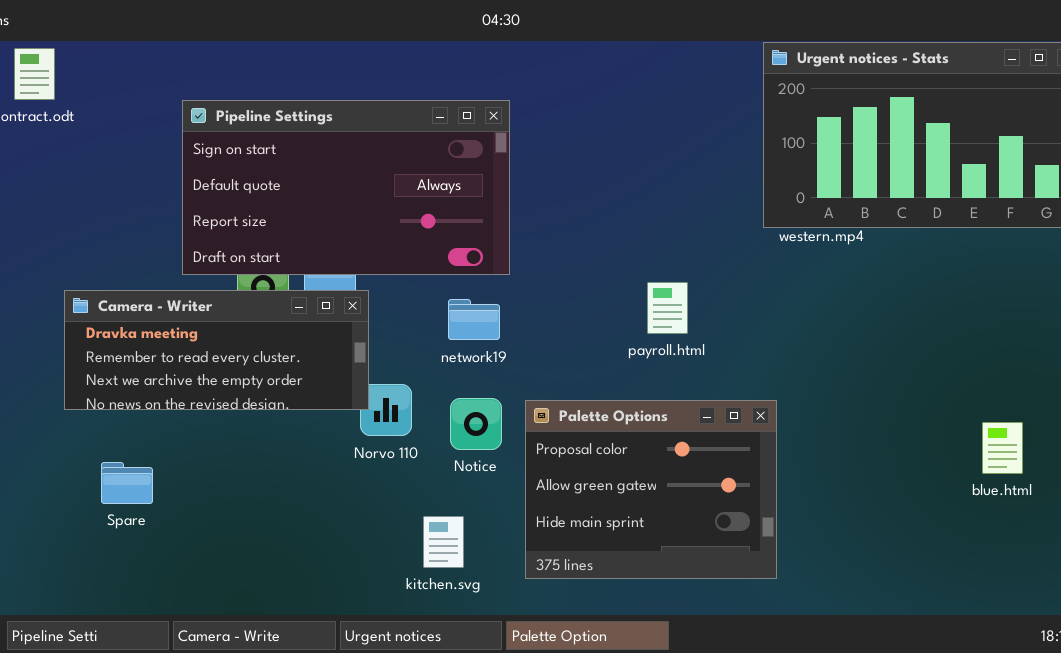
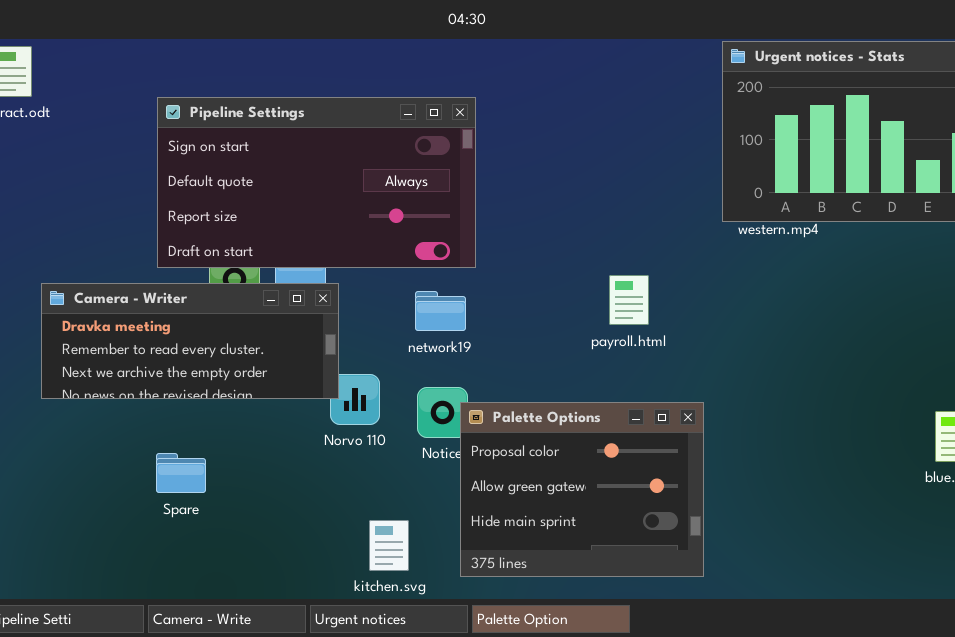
Palette Options: [525,400,777,579] -> [460,402,704,577], moved
Spare: [101,462,153,504] -> [156,453,206,493], moved
kitchen.svg: [423,516,464,568] -> [369,520,409,571], moved

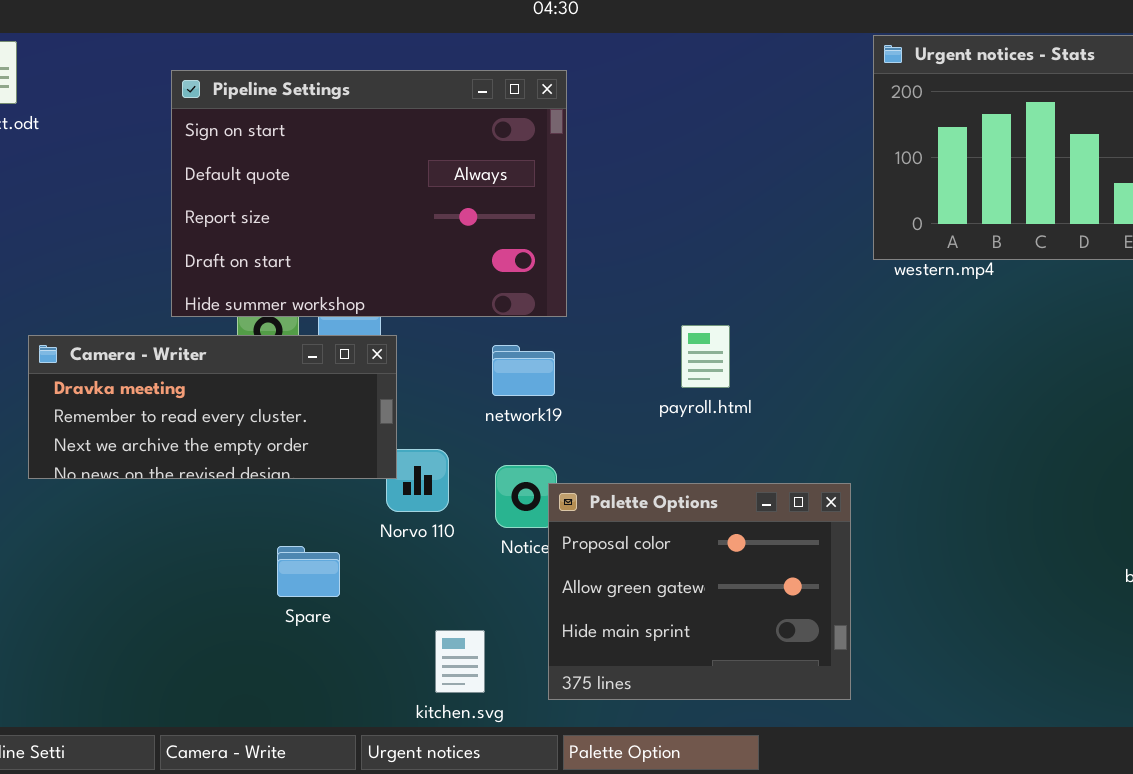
Pipeline Settings: [157,97,476,268] -> [171,70,567,317], resized
payroll.html: [609,275,649,325] -> [681,325,730,388], moved
Spare: [156,453,206,493] -> [277,546,340,597], moved

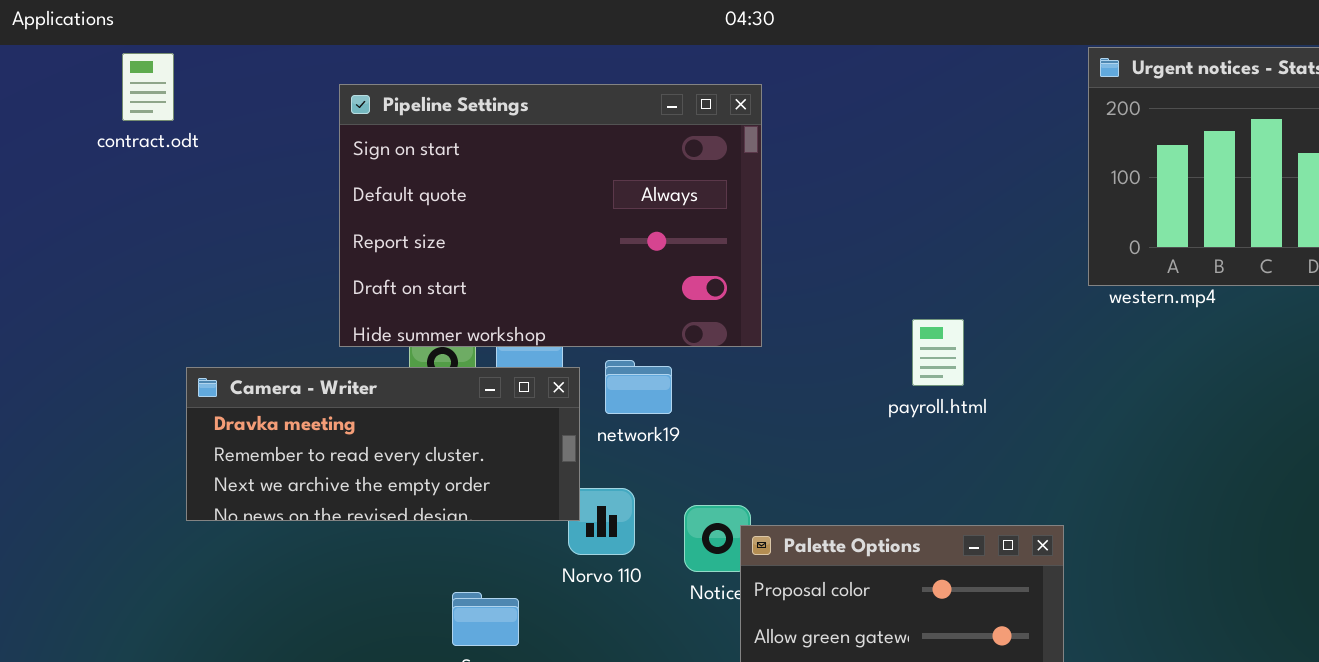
payroll.html: [681,325,730,388] -> [912,319,964,386], moved
network19: [492,345,555,396] -> [605,360,672,414], moved

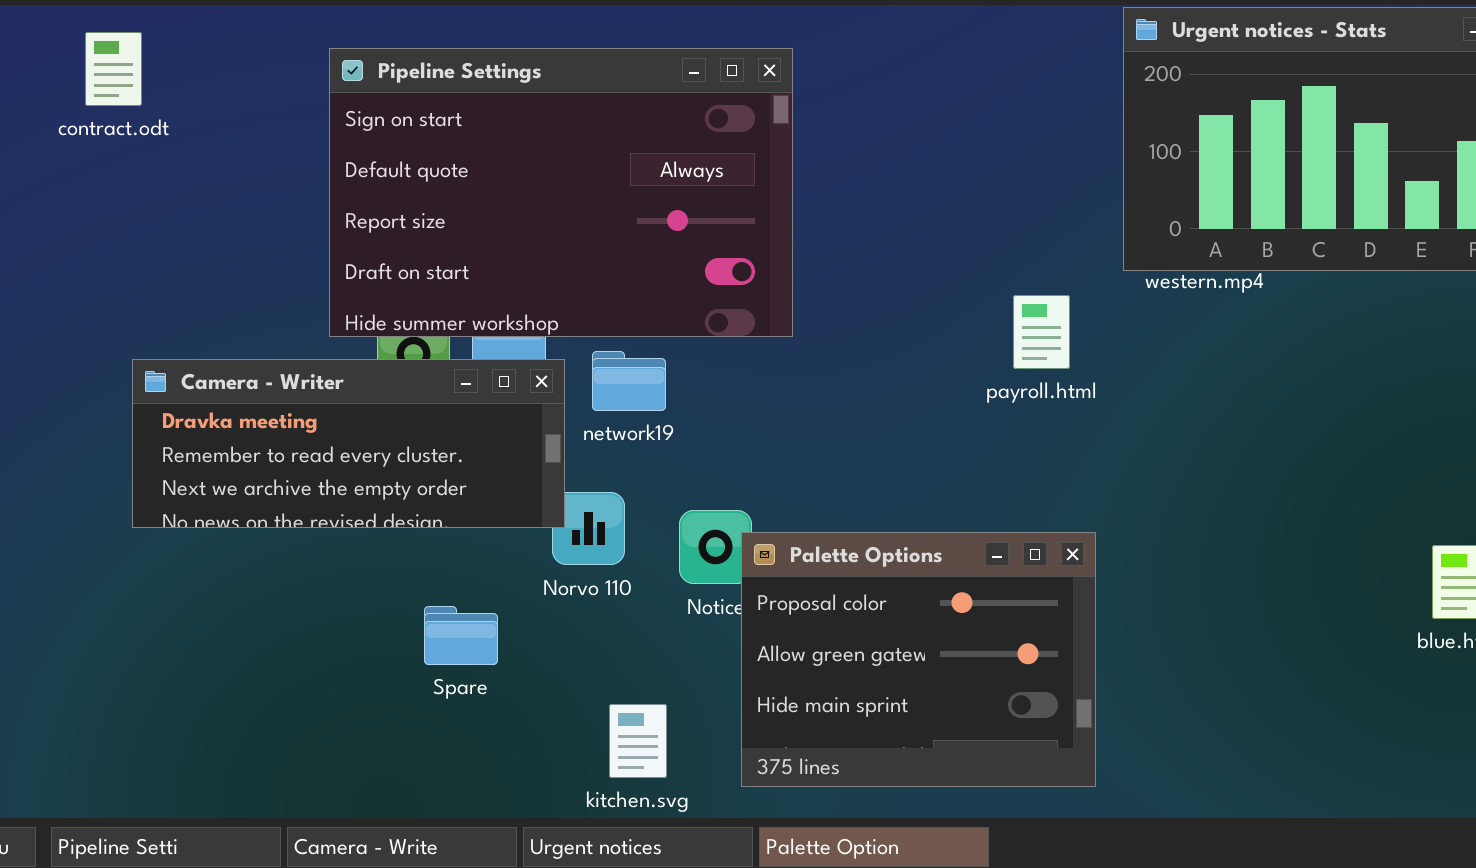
contract.odt: [122,53,174,121] -> [85,32,142,106], moved
Pipeline Settings: [339,84,762,347] -> [329,48,793,337], moved
payroll.html: [912,319,964,386] -> [1013,295,1070,369], moved

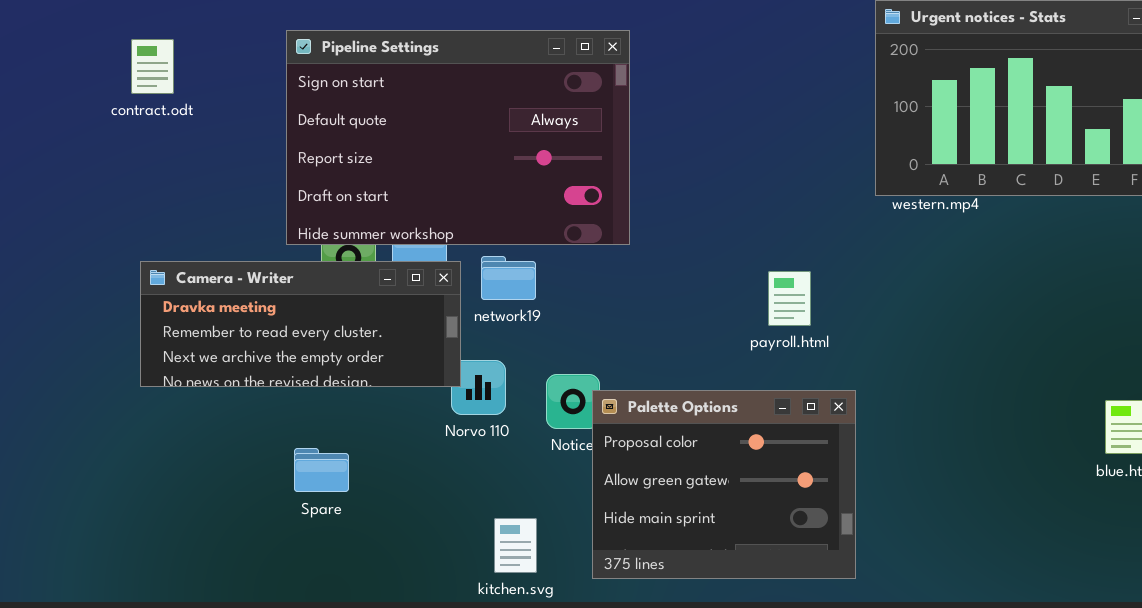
contract.odt: [85,32,142,106] -> [131,39,174,94], moved
payroll.html: [1013,295,1070,369] -> [768,271,811,326], moved
Spare: [424,606,498,665] -> [294,448,349,492], moved

